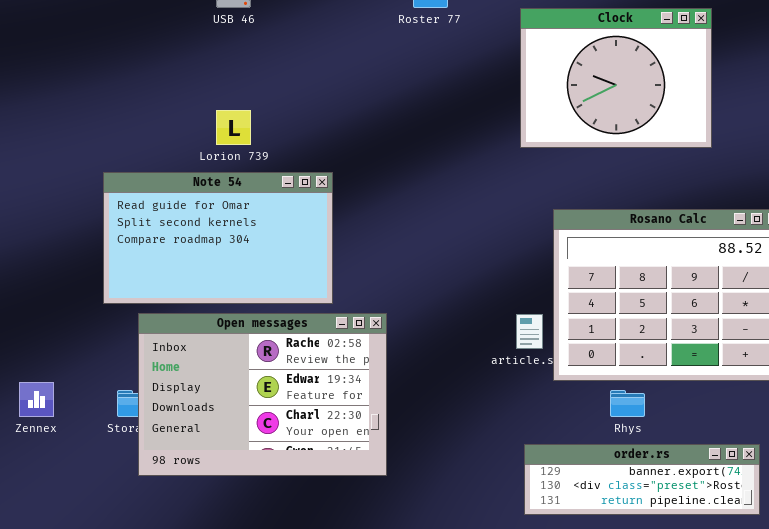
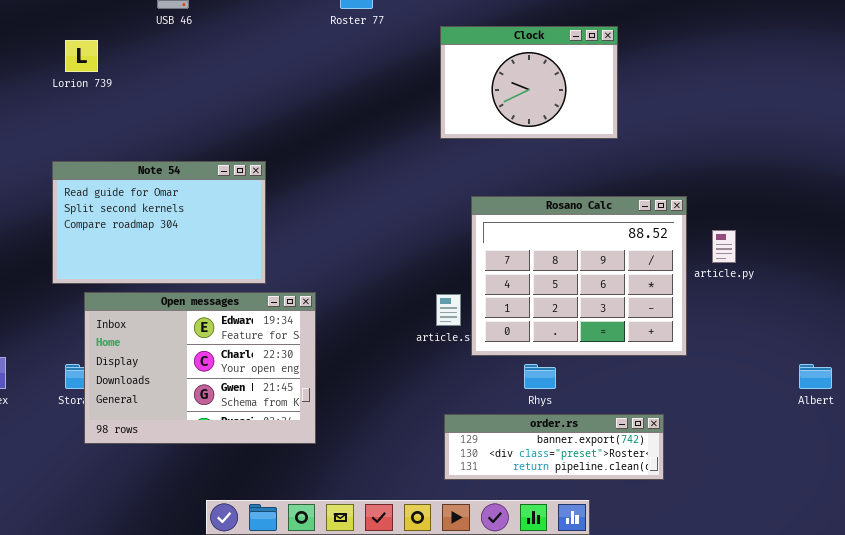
Clock: [520,8,712,148] -> [440,26,618,139], resized
Lorion 739: [216,110,251,145] -> [65,40,98,72], moved
Open messages: [138,313,387,476] -> [84,292,316,444], scrolled down 1 row

